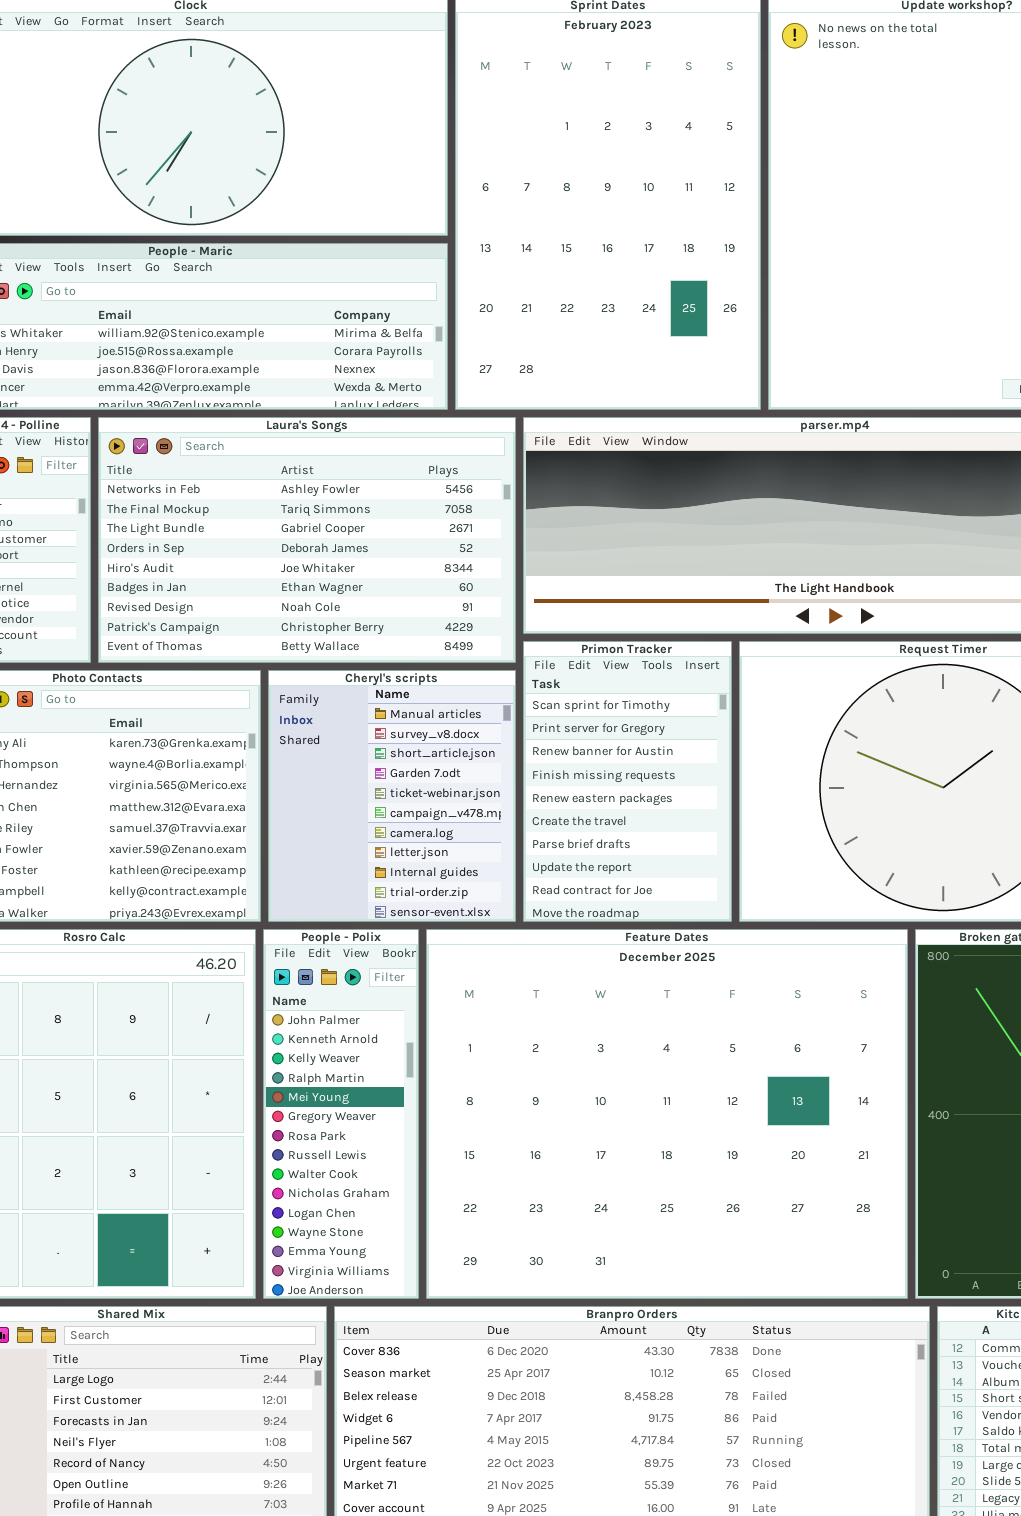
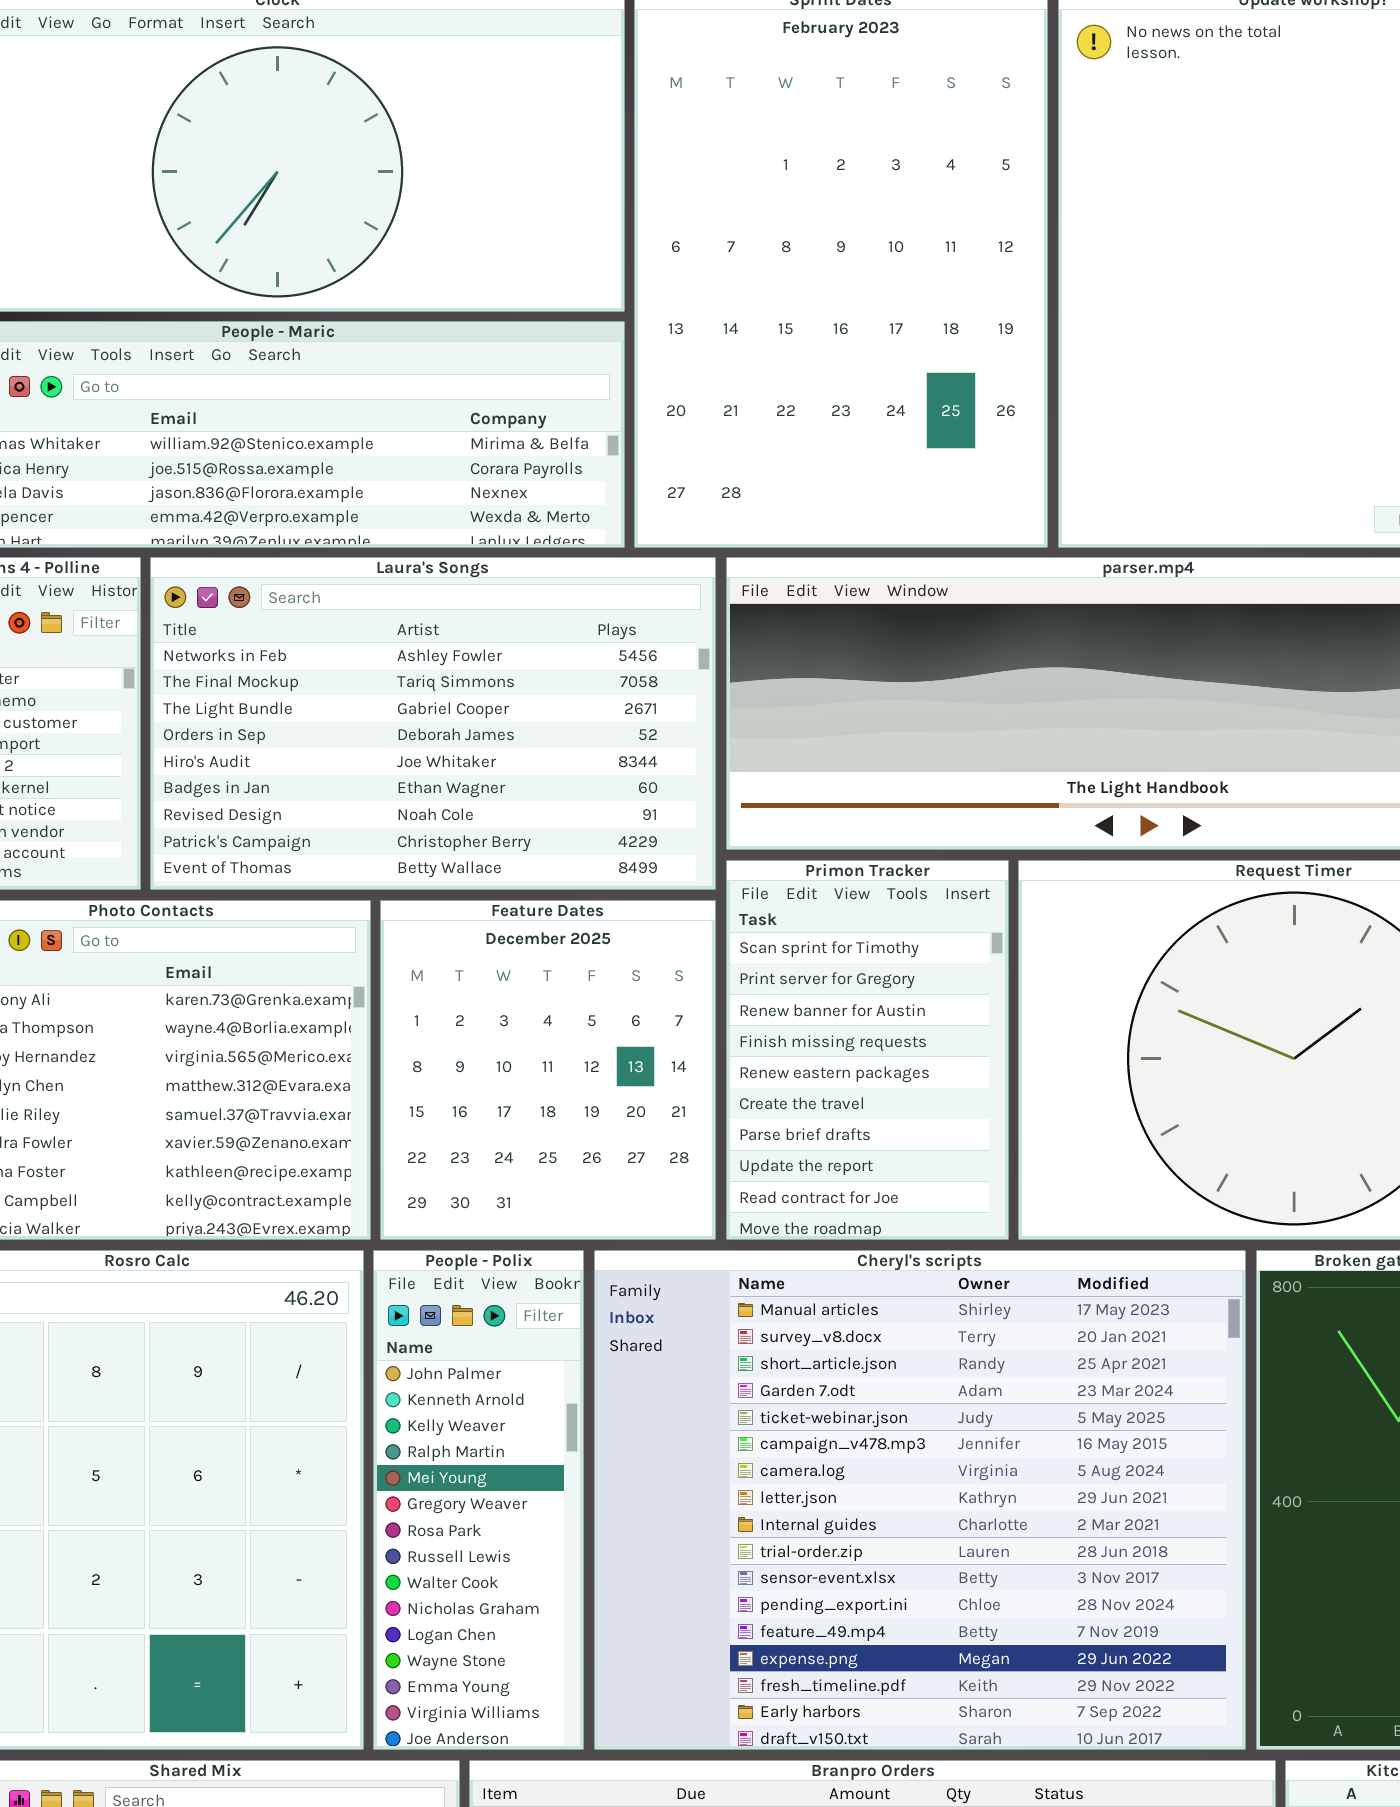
Cheryl's scripts: [268,670,516,922] -> [594,1250,1246,1750], moved, resized
Feature Dates: [426,929,908,1299] -> [380,900,716,1240], moved, resized

